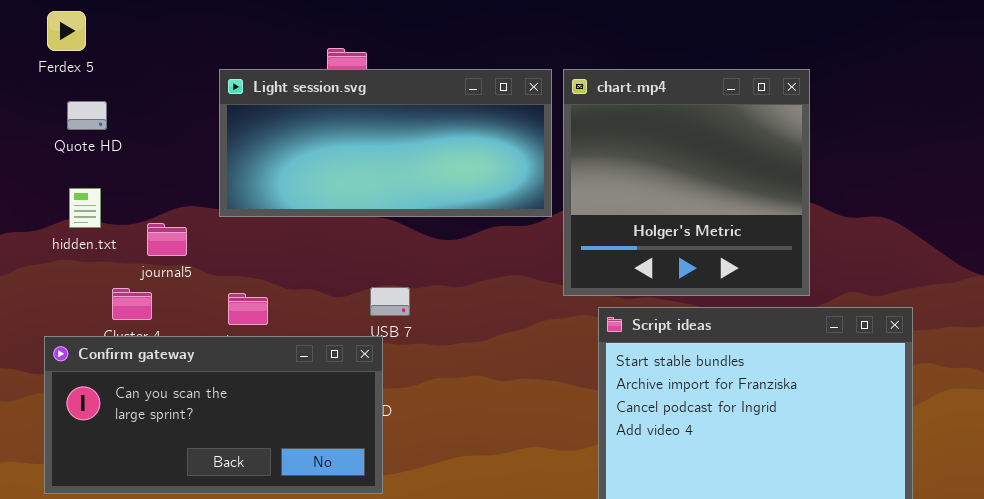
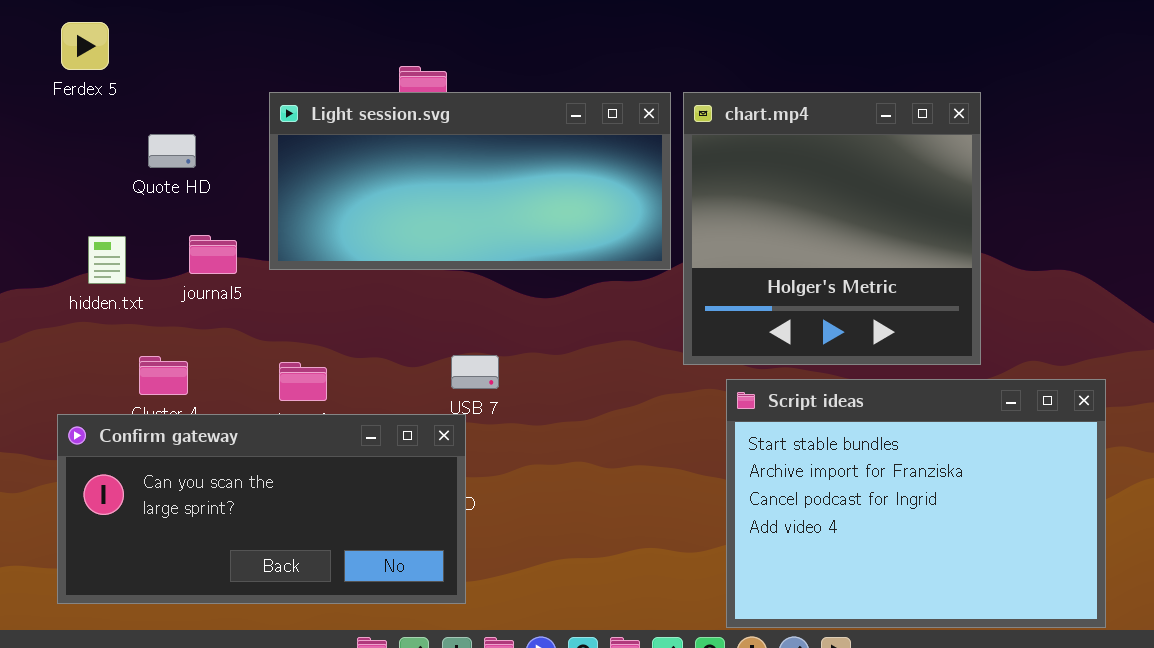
Quote HD: [67,101,107,130] -> [148,134,196,168], moved
journal5: [147,223,187,256] -> [189,235,237,274], moved

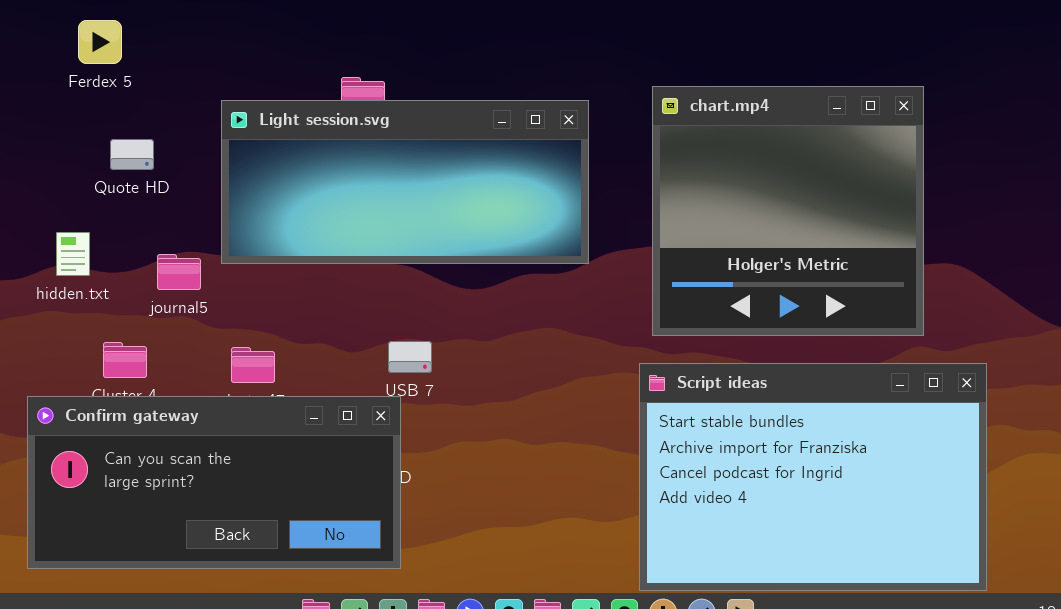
Ferdex 5: [61,22,109,70] -> [78,20,122,64], moved
chart.mp4: [683,92,981,365] -> [652,86,924,336], moved
journal5: [189,235,237,274] -> [157,254,201,290], moved

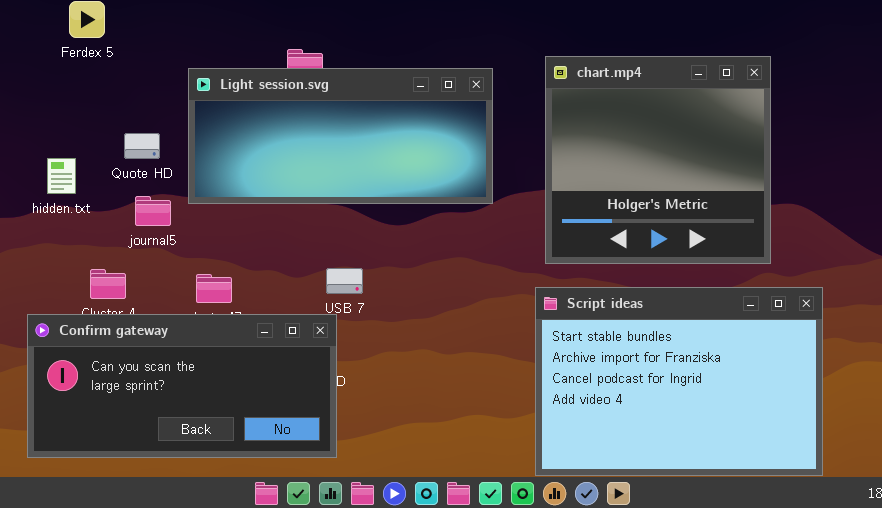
Quote HD: [110,139,154,170] -> [124,133,160,159], moved
hidden.txt: [56,232,90,276] -> [47,158,76,194], moved

